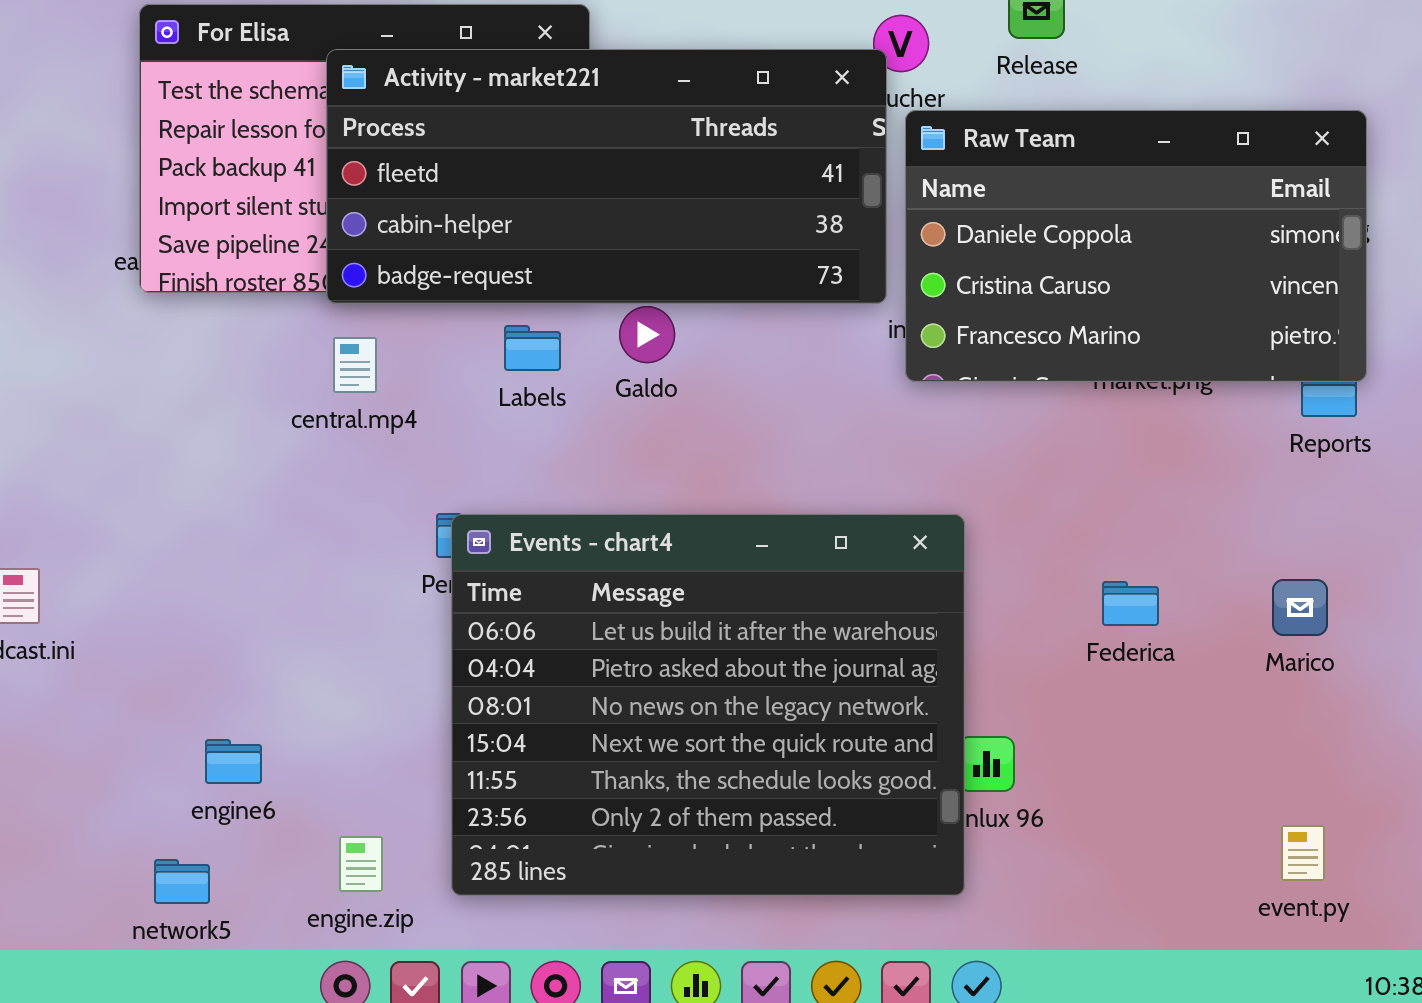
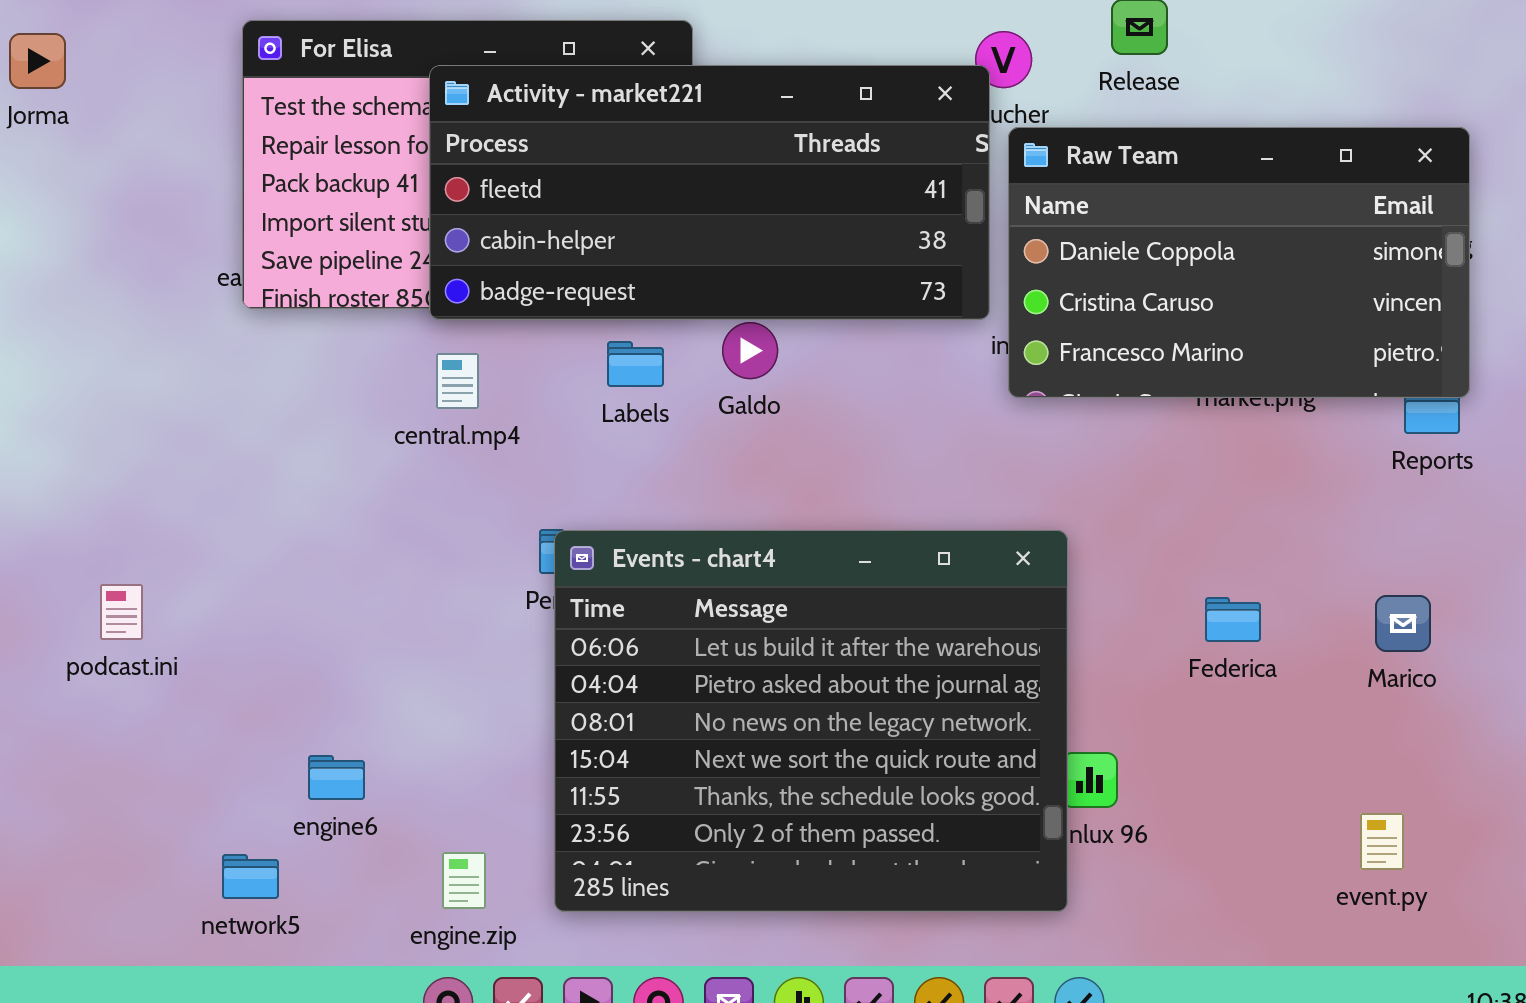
event.py: [1281,825,1325,881] -> [1360,813,1404,870], moved
network5: [154,859,210,904] -> [222,854,279,899], moved

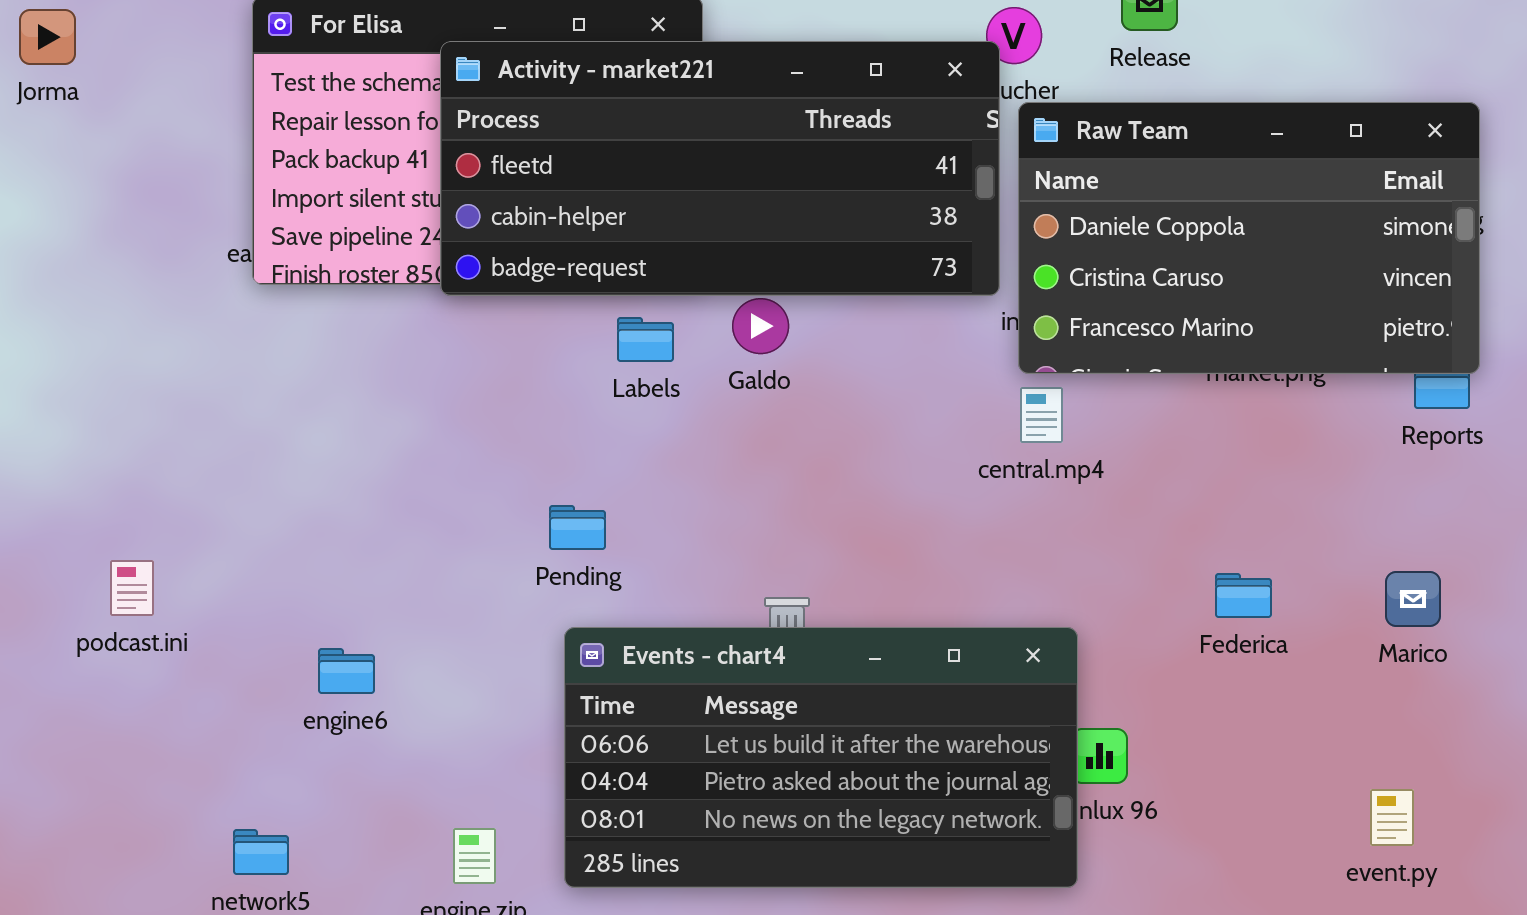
central.mp4: [436,353,479,409] -> [1020,387,1063,443], moved
Events - chart4: [554,530,1068,912] -> [564,627,1078,888], resized
engine6: [308,755,365,800] -> [318,648,375,694], moved

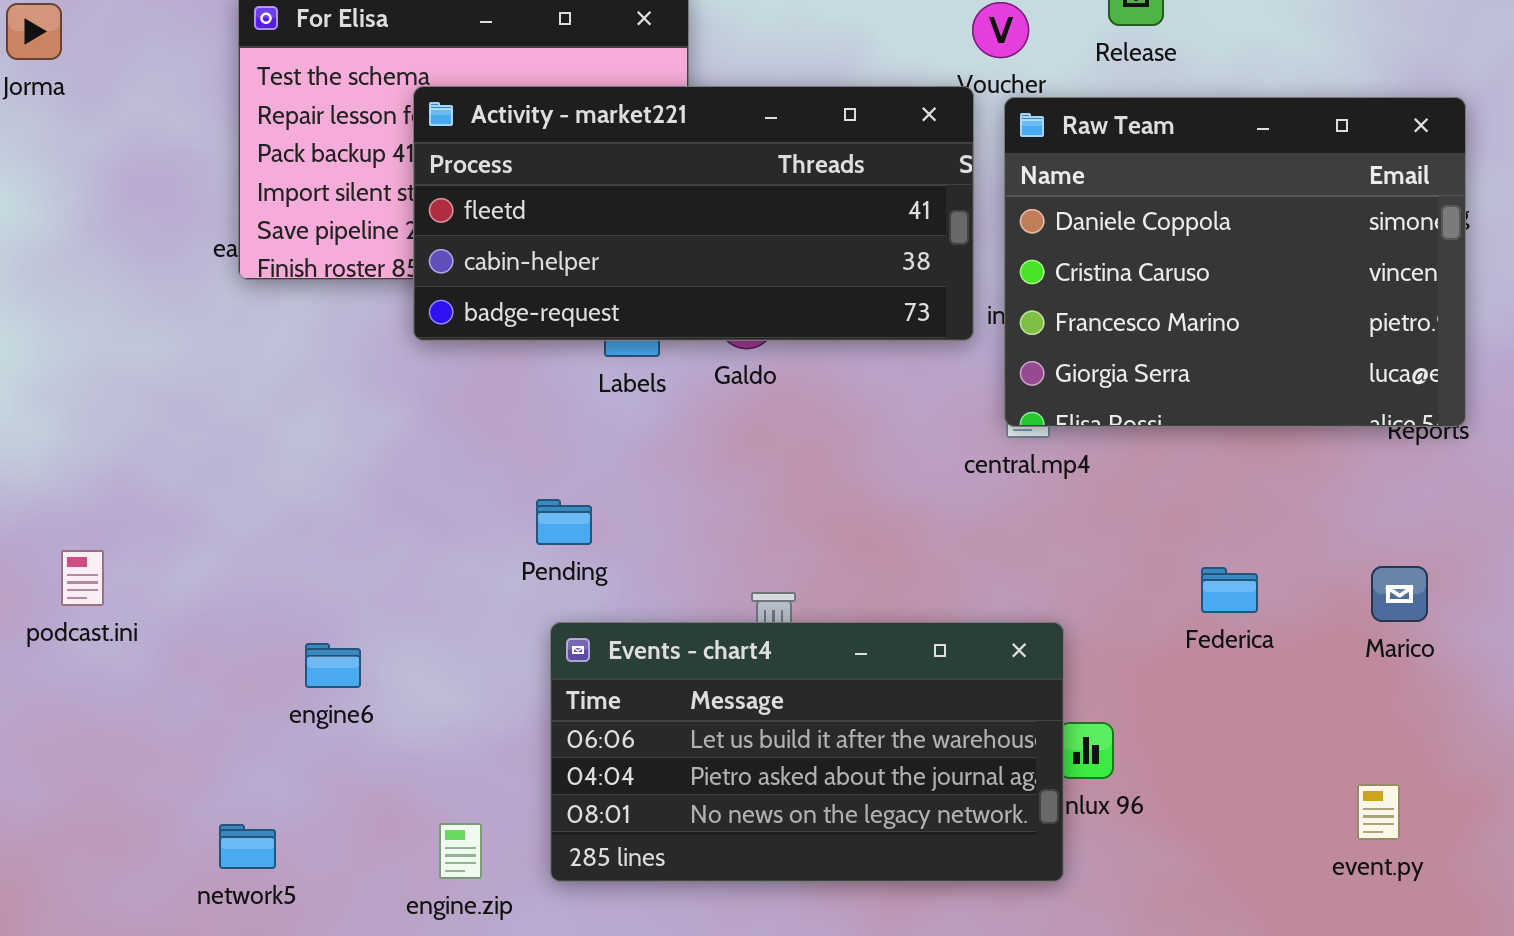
Activity - market221: [440,41,1000,296] -> [413,86,974,341], moved
Raw Team: [1018,102,1480,374] -> [1004,97,1466,427], resized
podcast.ini: [110,560,154,616] -> [61,550,104,606], moved

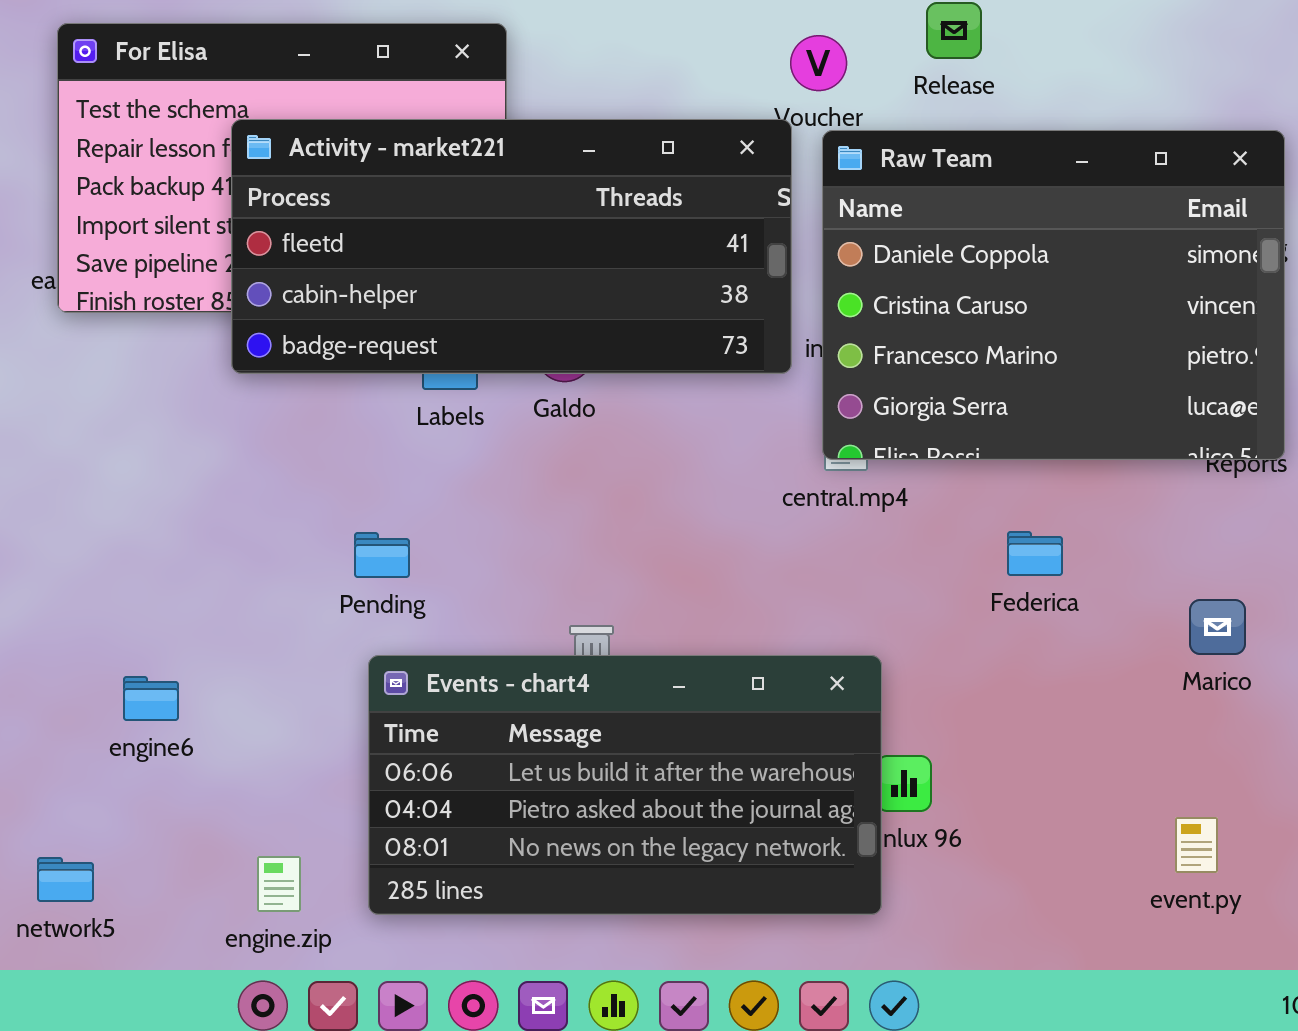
Federica: [1201,567,1258,613] -> [1007,531,1063,576], moved

